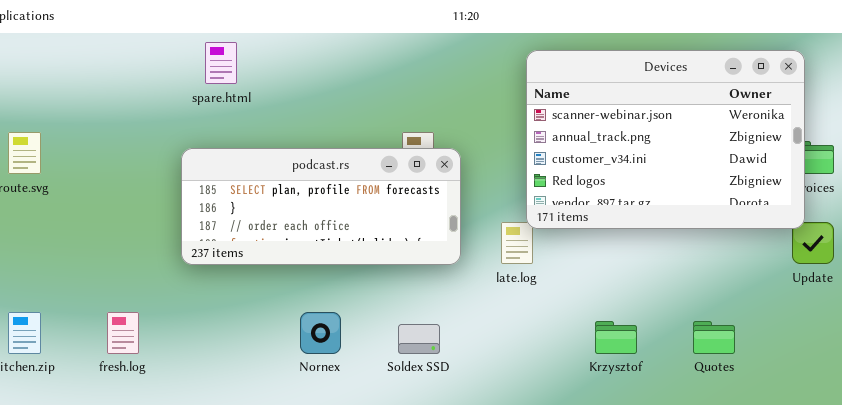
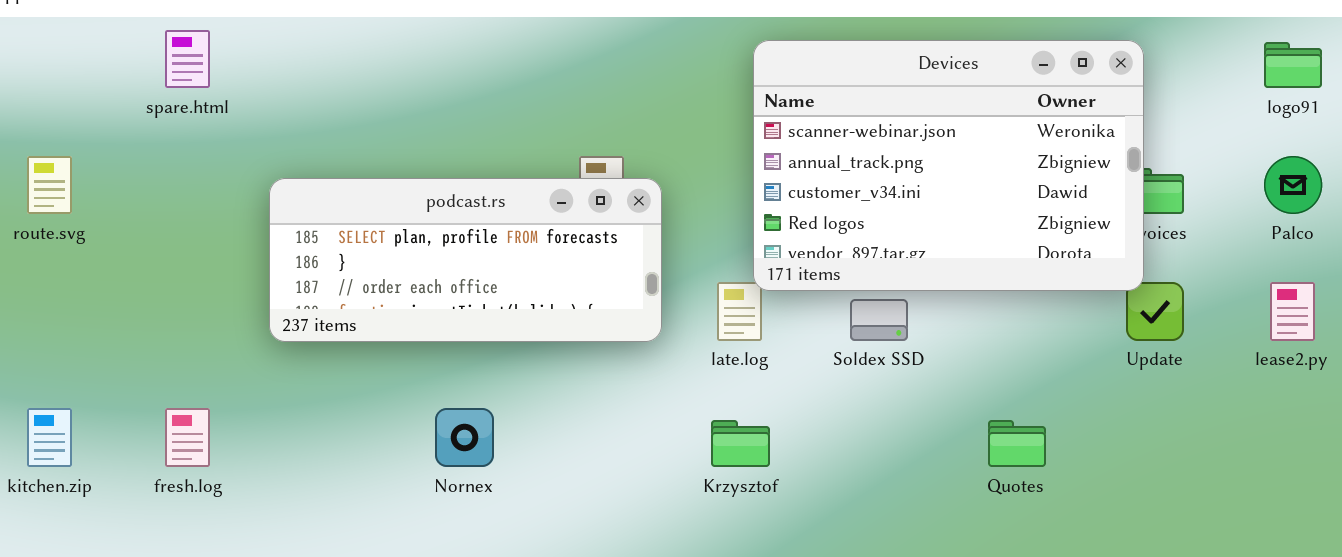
spare.html: [205,42,237,84] -> [165,30,210,88], moved
Krzysztof: [595,321,637,354] -> [711,420,770,467], moved
Soldex SSD: [398,324,440,354] -> [850,299,908,341], moved

